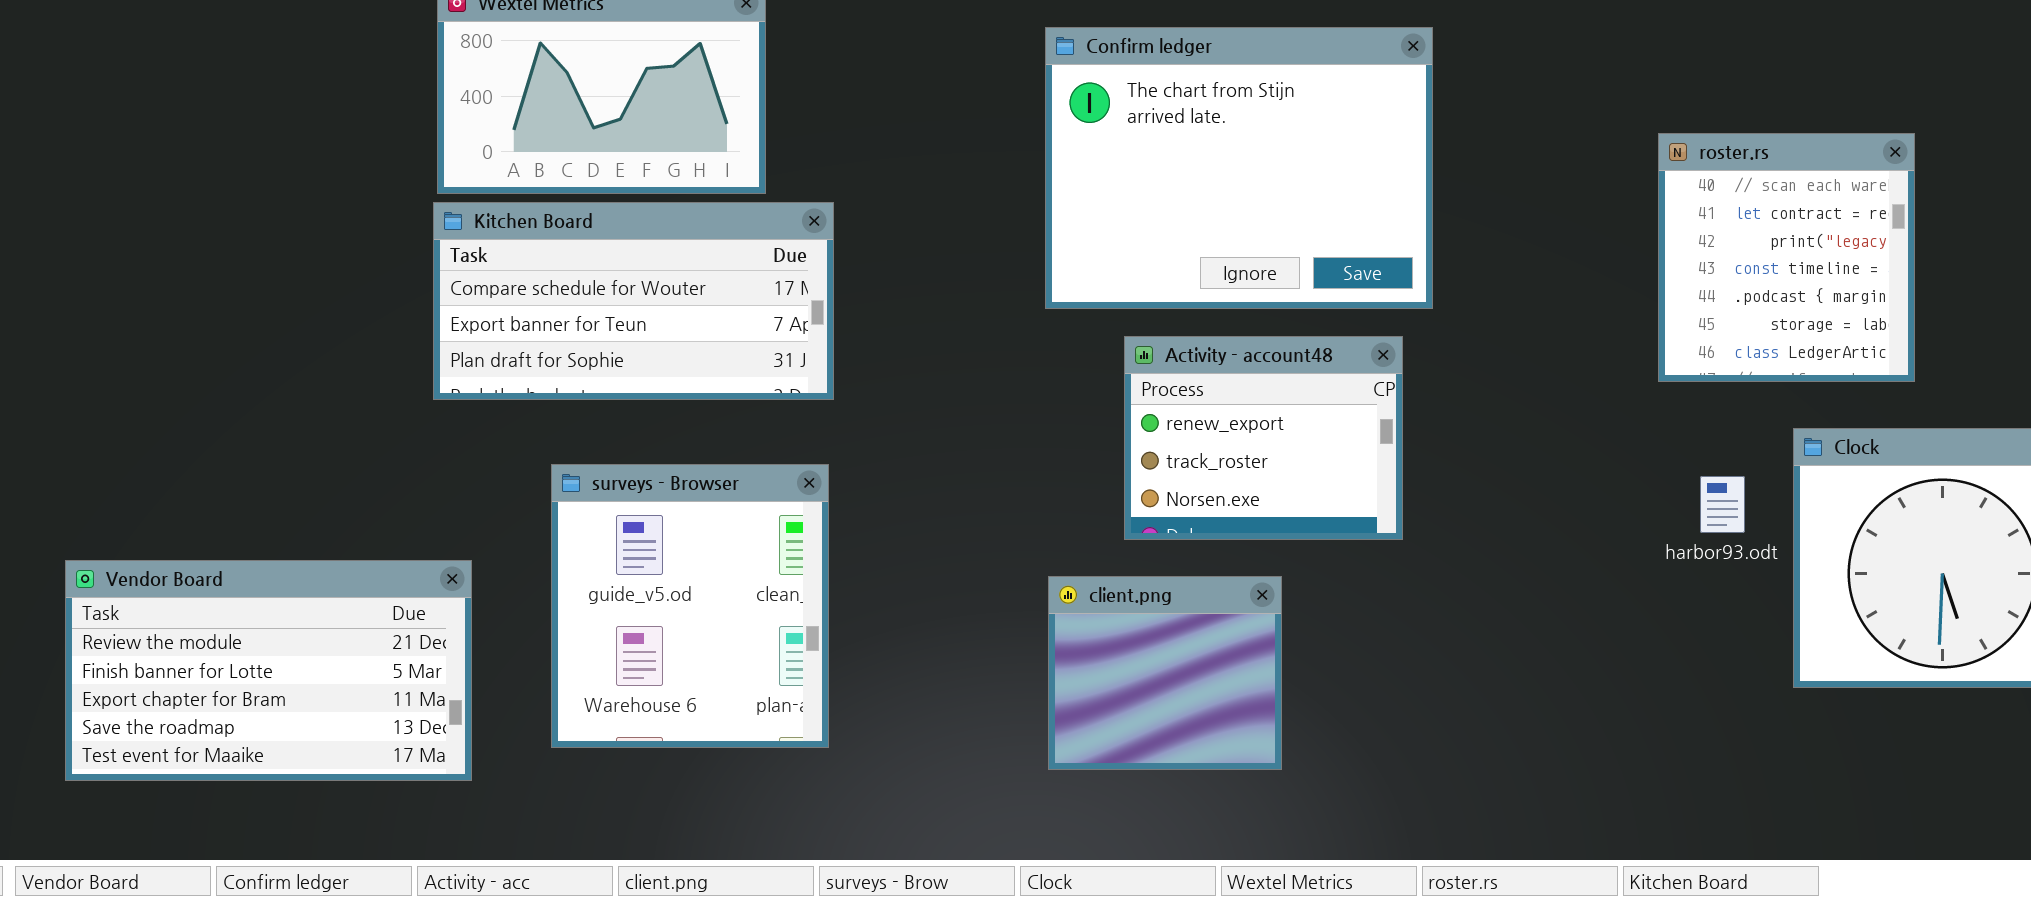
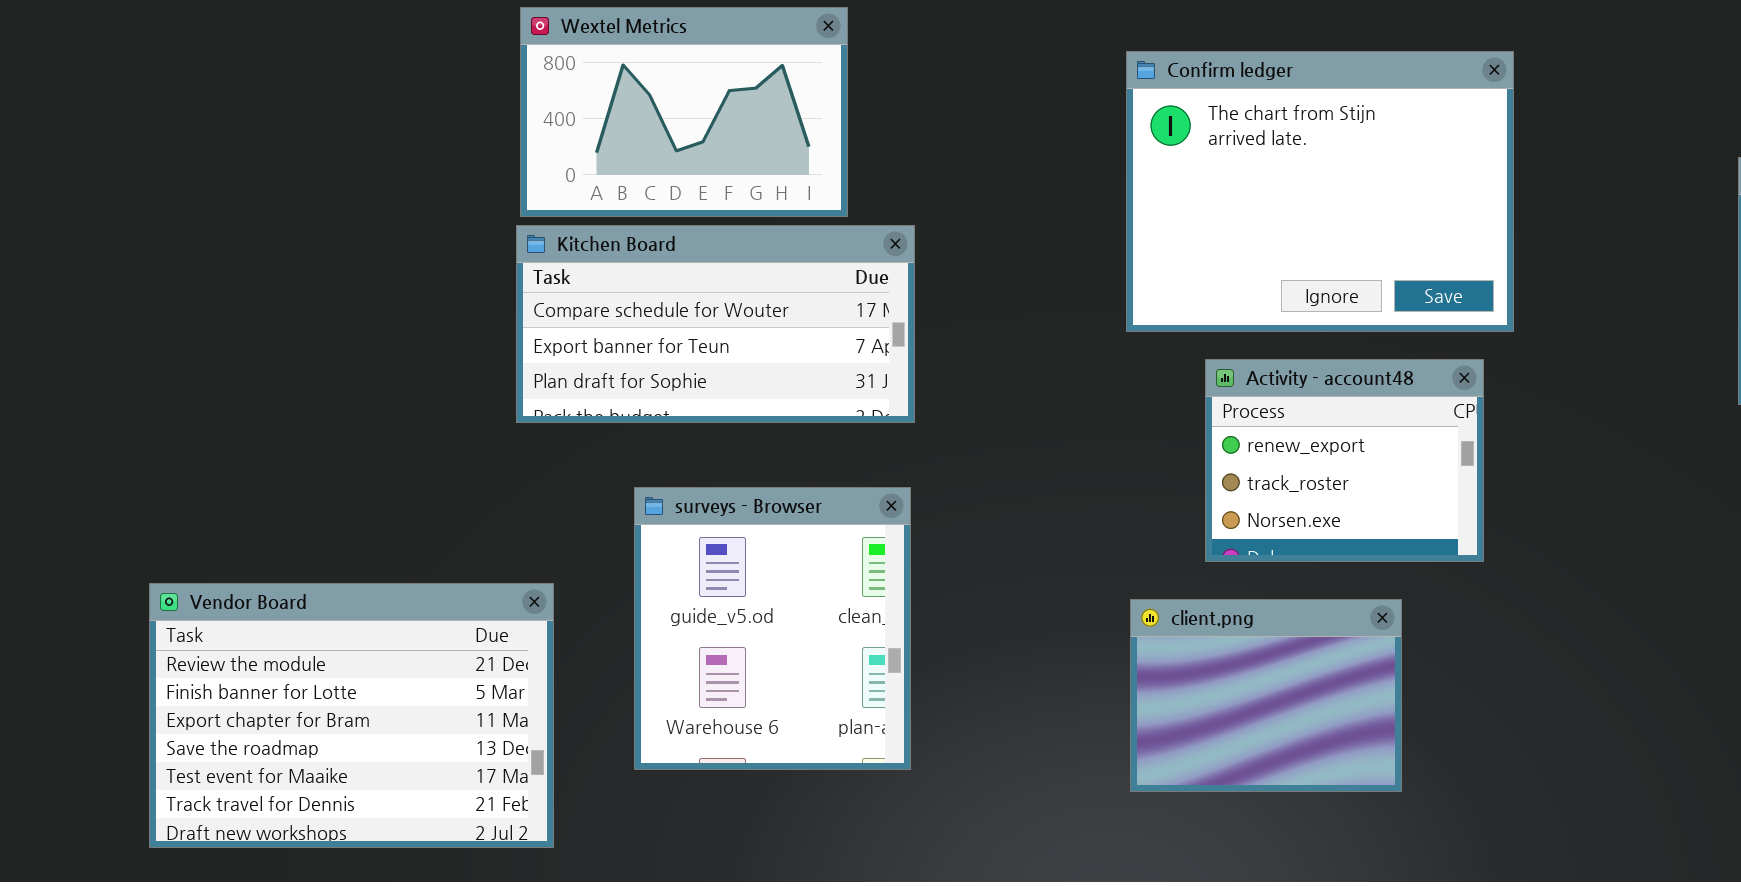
Vendor Board: [65,560,472,781] -> [149,583,554,848], resized
client.png: [1048,576,1282,770] -> [1130,599,1402,792], resized

